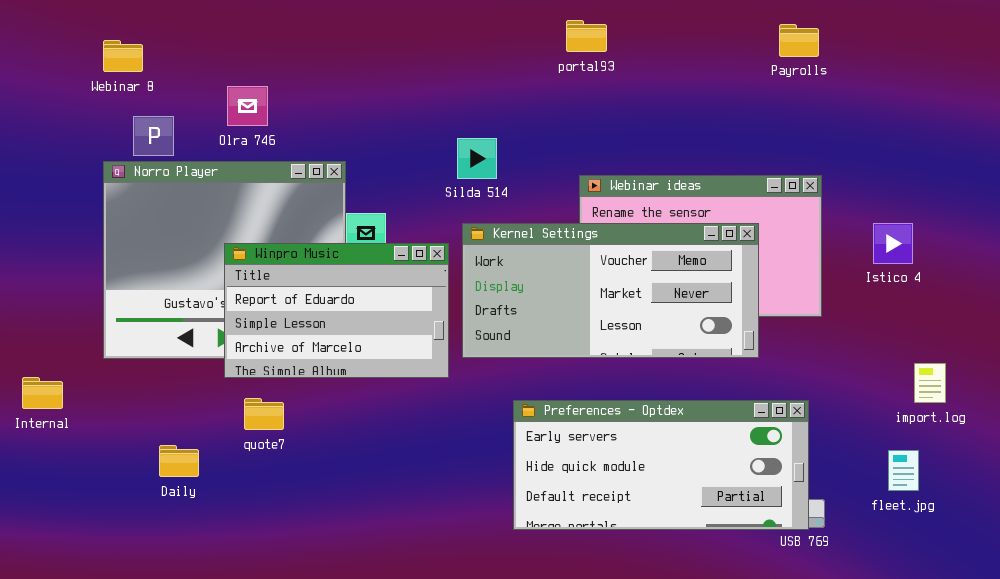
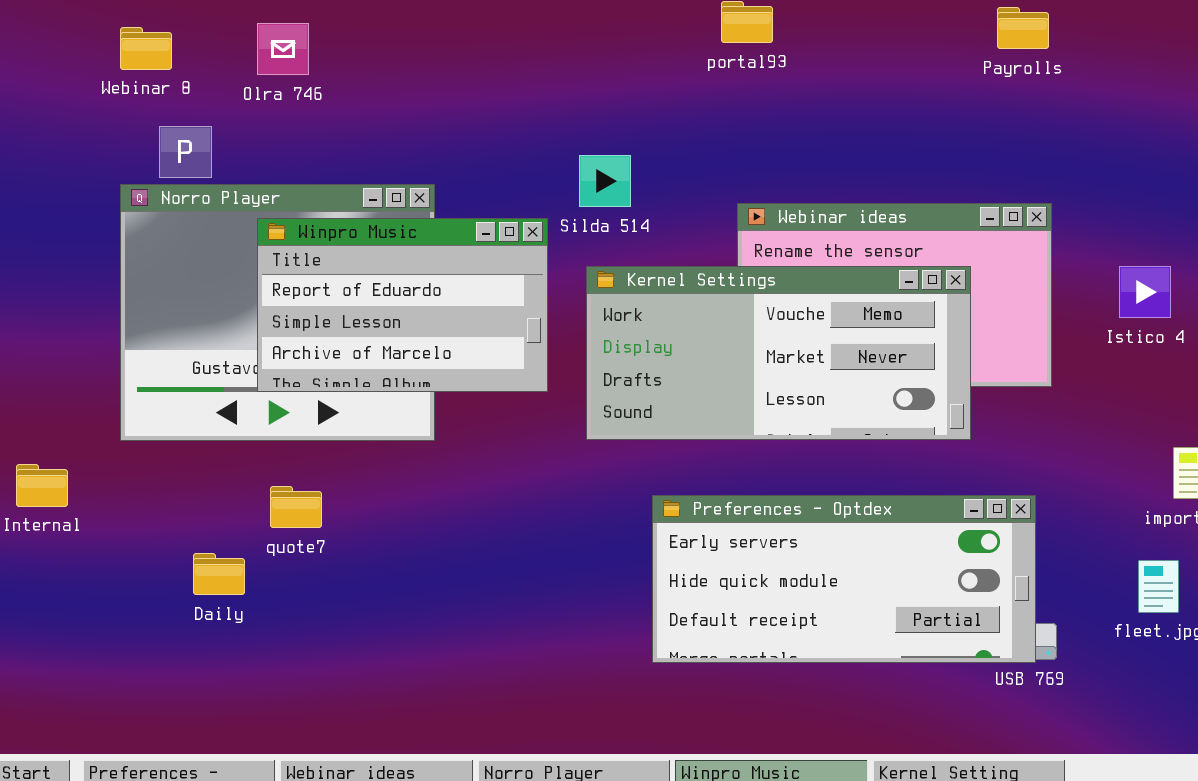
Olra 746: [227,86,268,126] -> [257,23,309,75], moved
Winpro Music: [224,243,449,378] -> [257,218,548,392], moved
quote7: [244,398,284,430] -> [270,486,322,528], moved

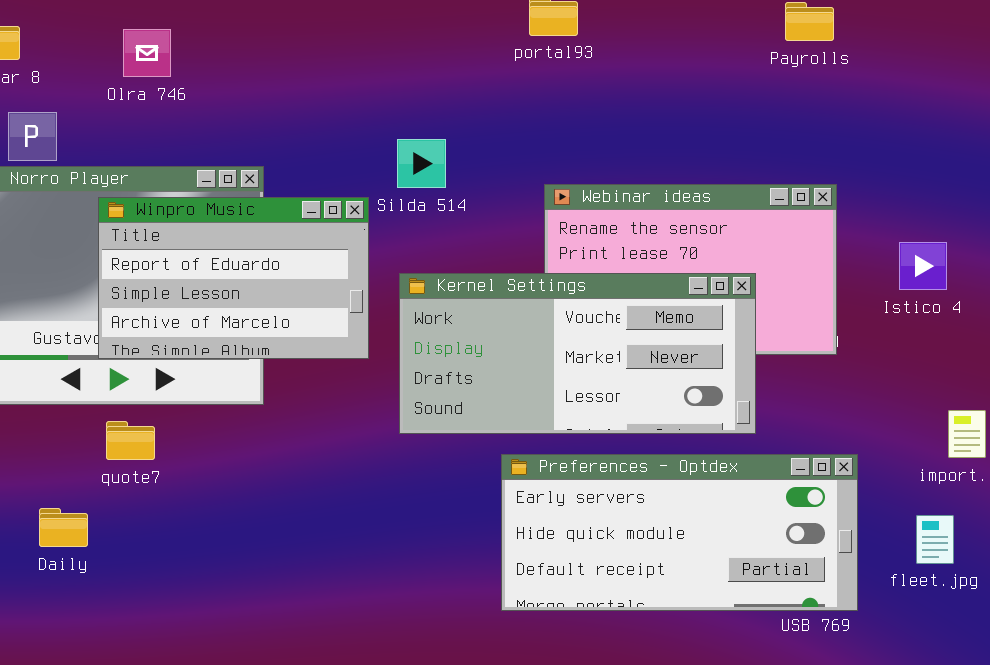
Olra 746: [257,23,309,75] -> [123,29,171,77], moved
Kernel Settings: [586,266,971,440] -> [399,273,756,434], moved
quote7: [270,486,322,528] -> [106,421,155,460], moved
Preferences - Optdex: [652,495,1036,663] -> [501,454,858,611], moved

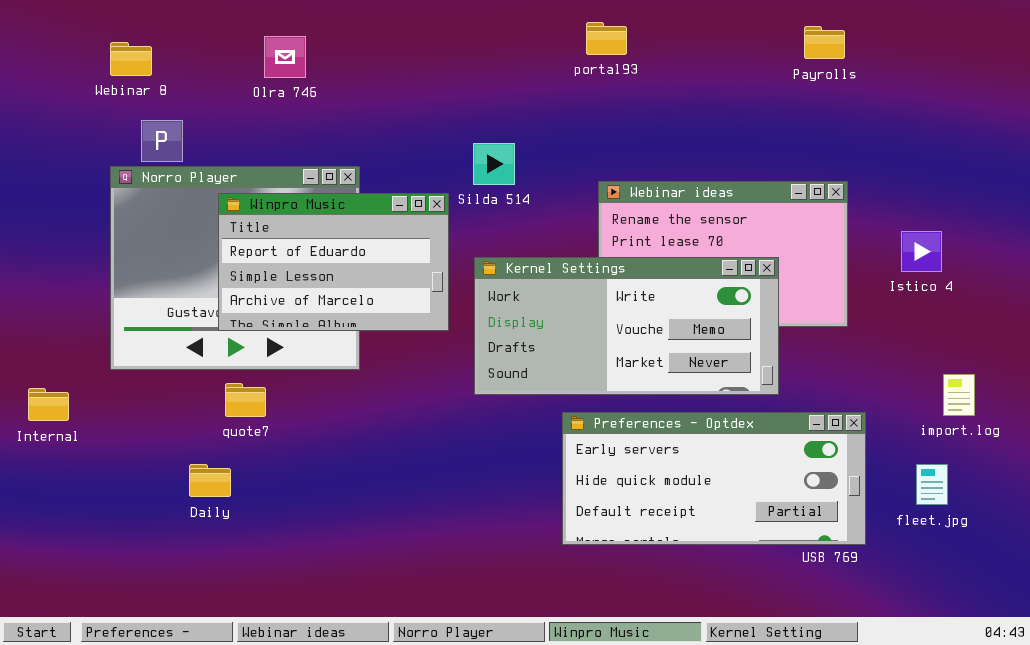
Olra 746: [123,29,171,77] -> [264,36,306,78], moved
Kernel Settings: [399,273,756,434] -> [474,257,779,395], scrolled up 1 row
Daily: [39,508,88,547] -> [189,464,231,497], moved

